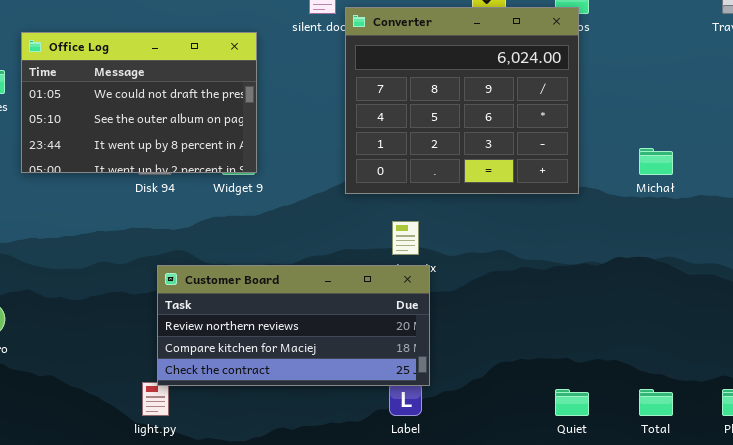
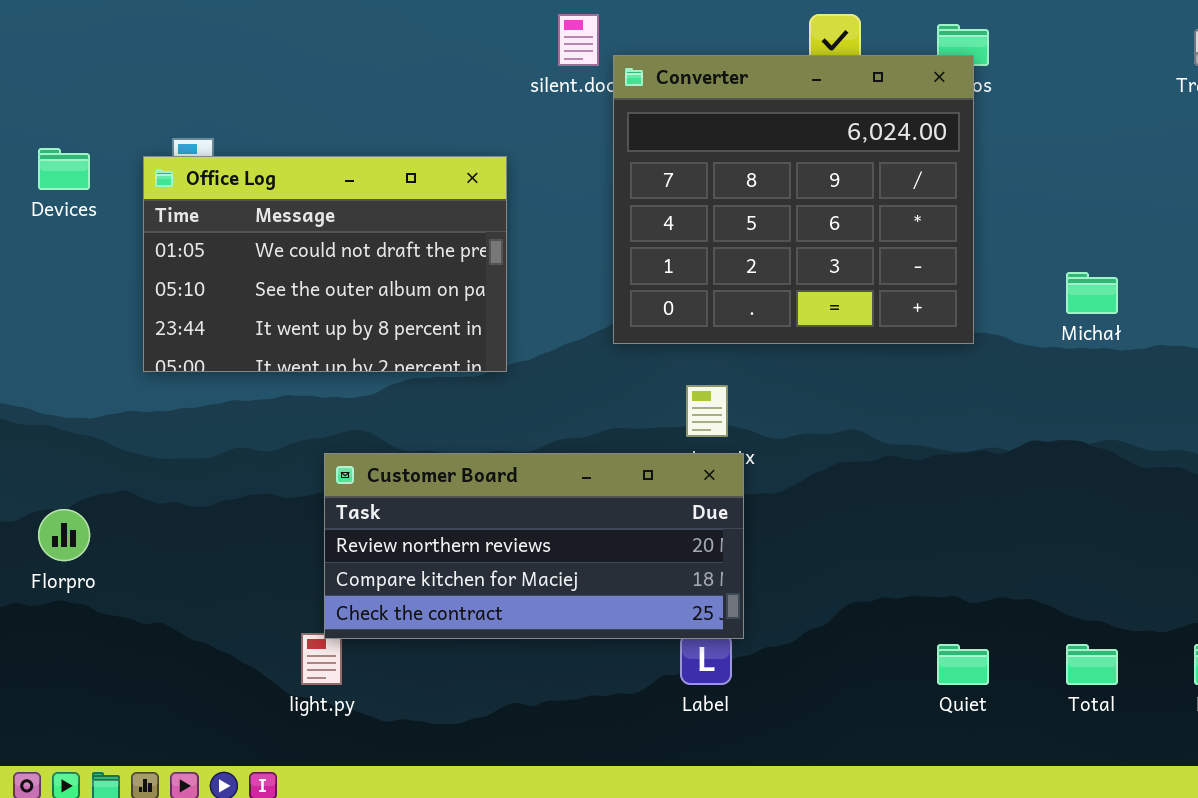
Office Log: [21,32,257,173] -> [143,156,507,372], moved

